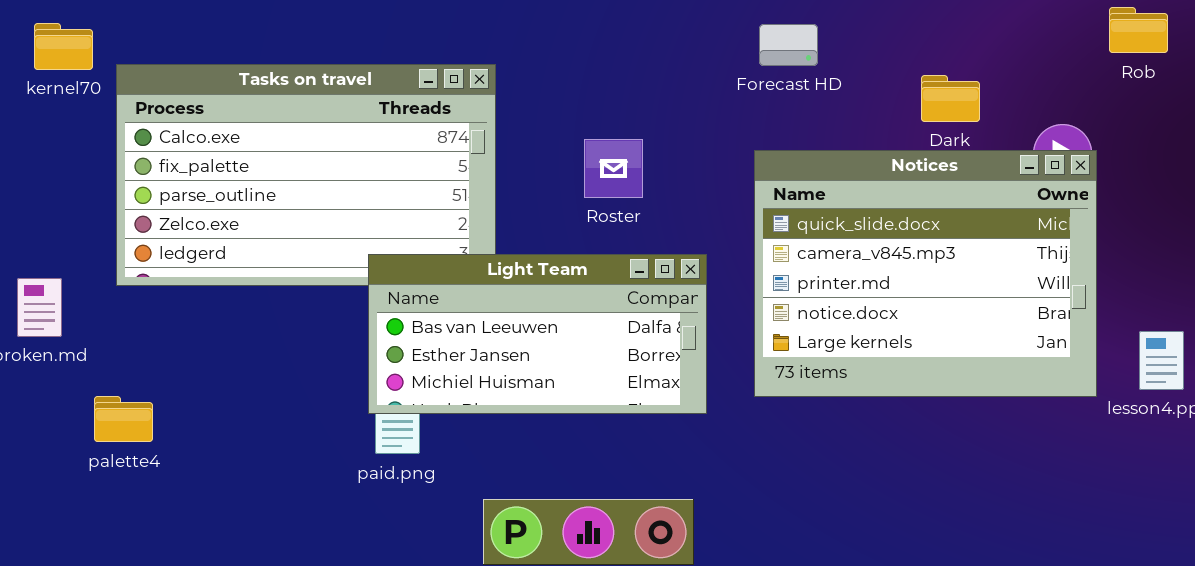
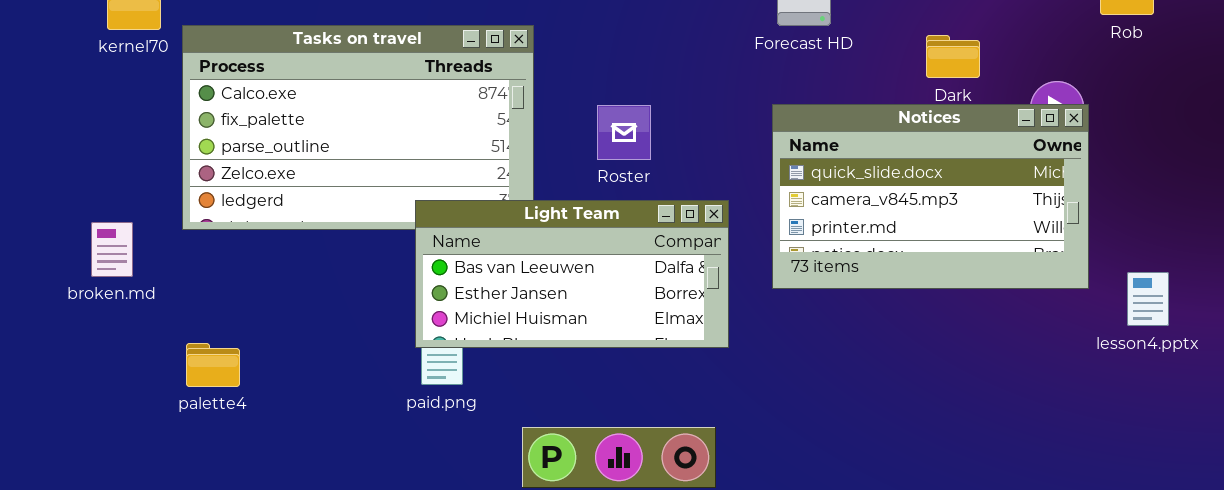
Roster: [584,139,643,198] -> [597,105,651,160], moved
Notices: [754,150,1097,397] -> [772,104,1089,289], resized
palette4: [94,396,153,442] -> [186,343,240,387], moved

